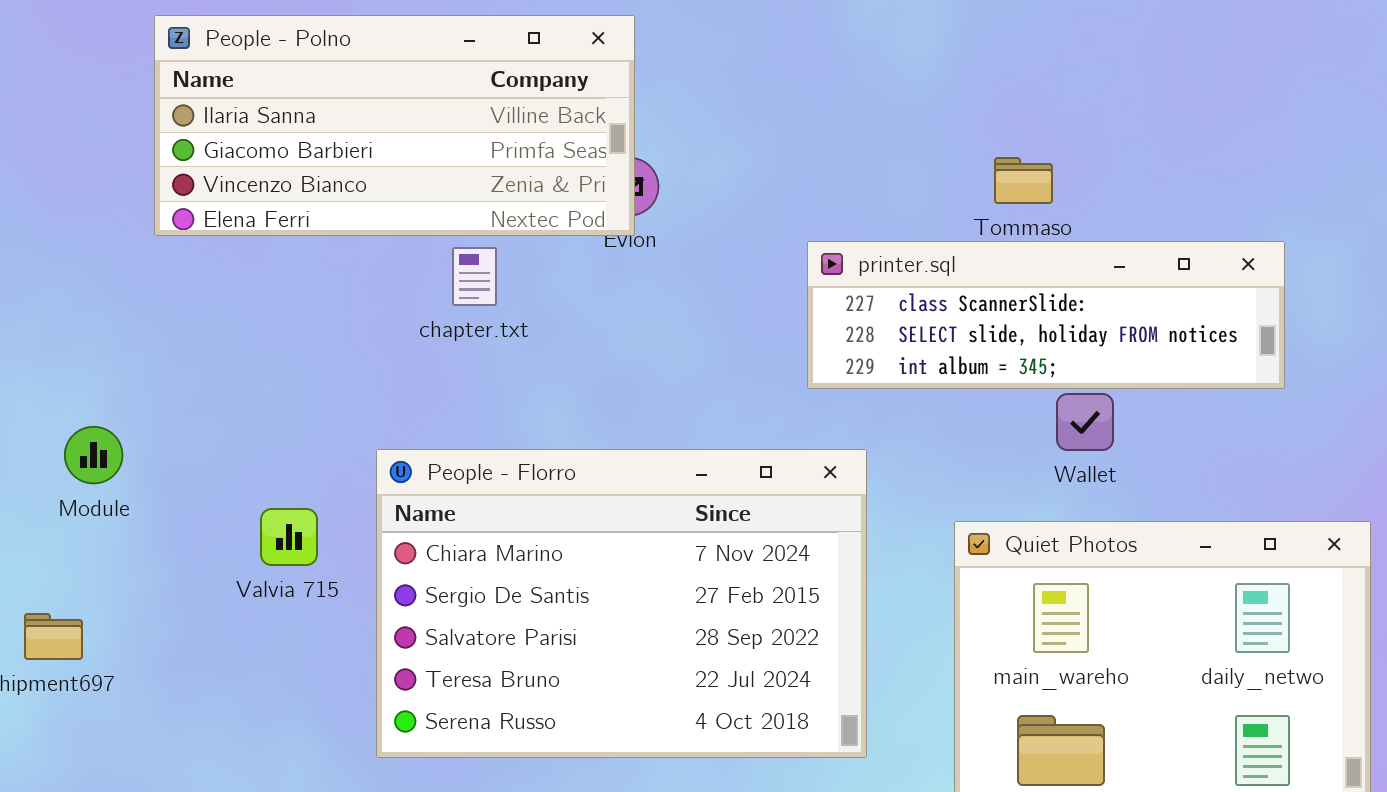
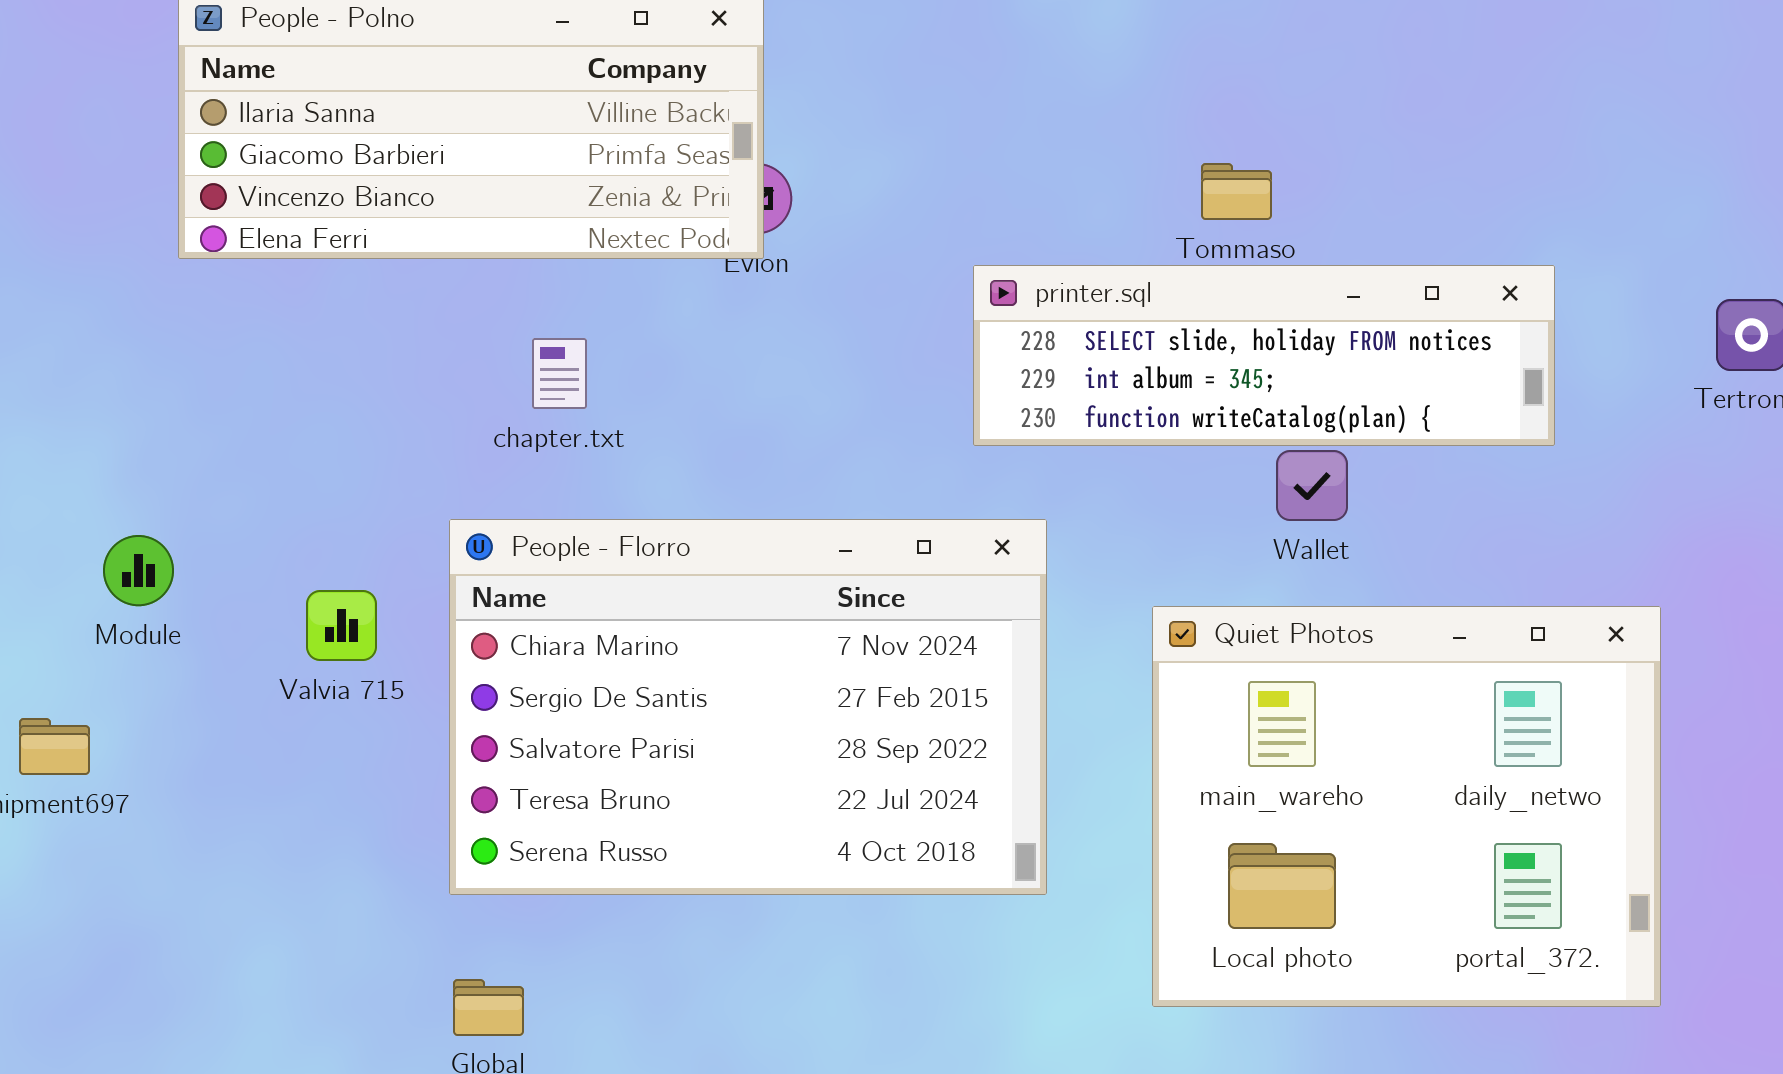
printer.sql: [807,241,1285,389] -> [973,265,1555,446], scrolled down 1 row
chapter.txt: [452,247,497,306] -> [532,338,587,409], moved
Module: [64,426,123,484] -> [103,535,174,606], moved

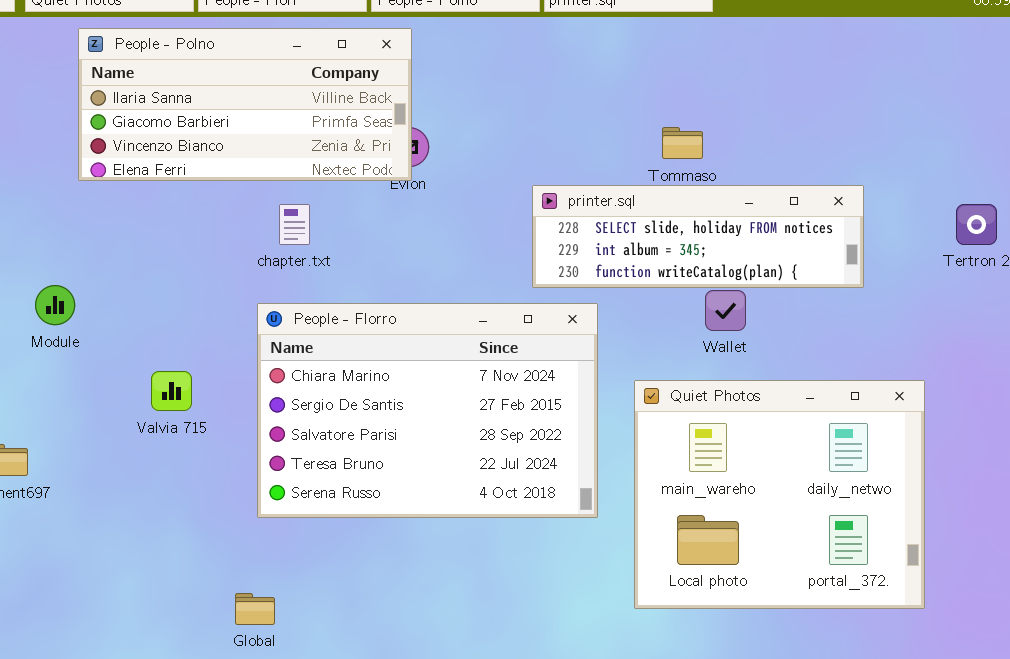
chapter.txt: [532,338,587,409] -> [279,204,310,245], moved
People - Florro: [449,519,1047,895] -> [257,303,598,518], moved
Module: [103,535,174,606] -> [35,285,75,325], moved

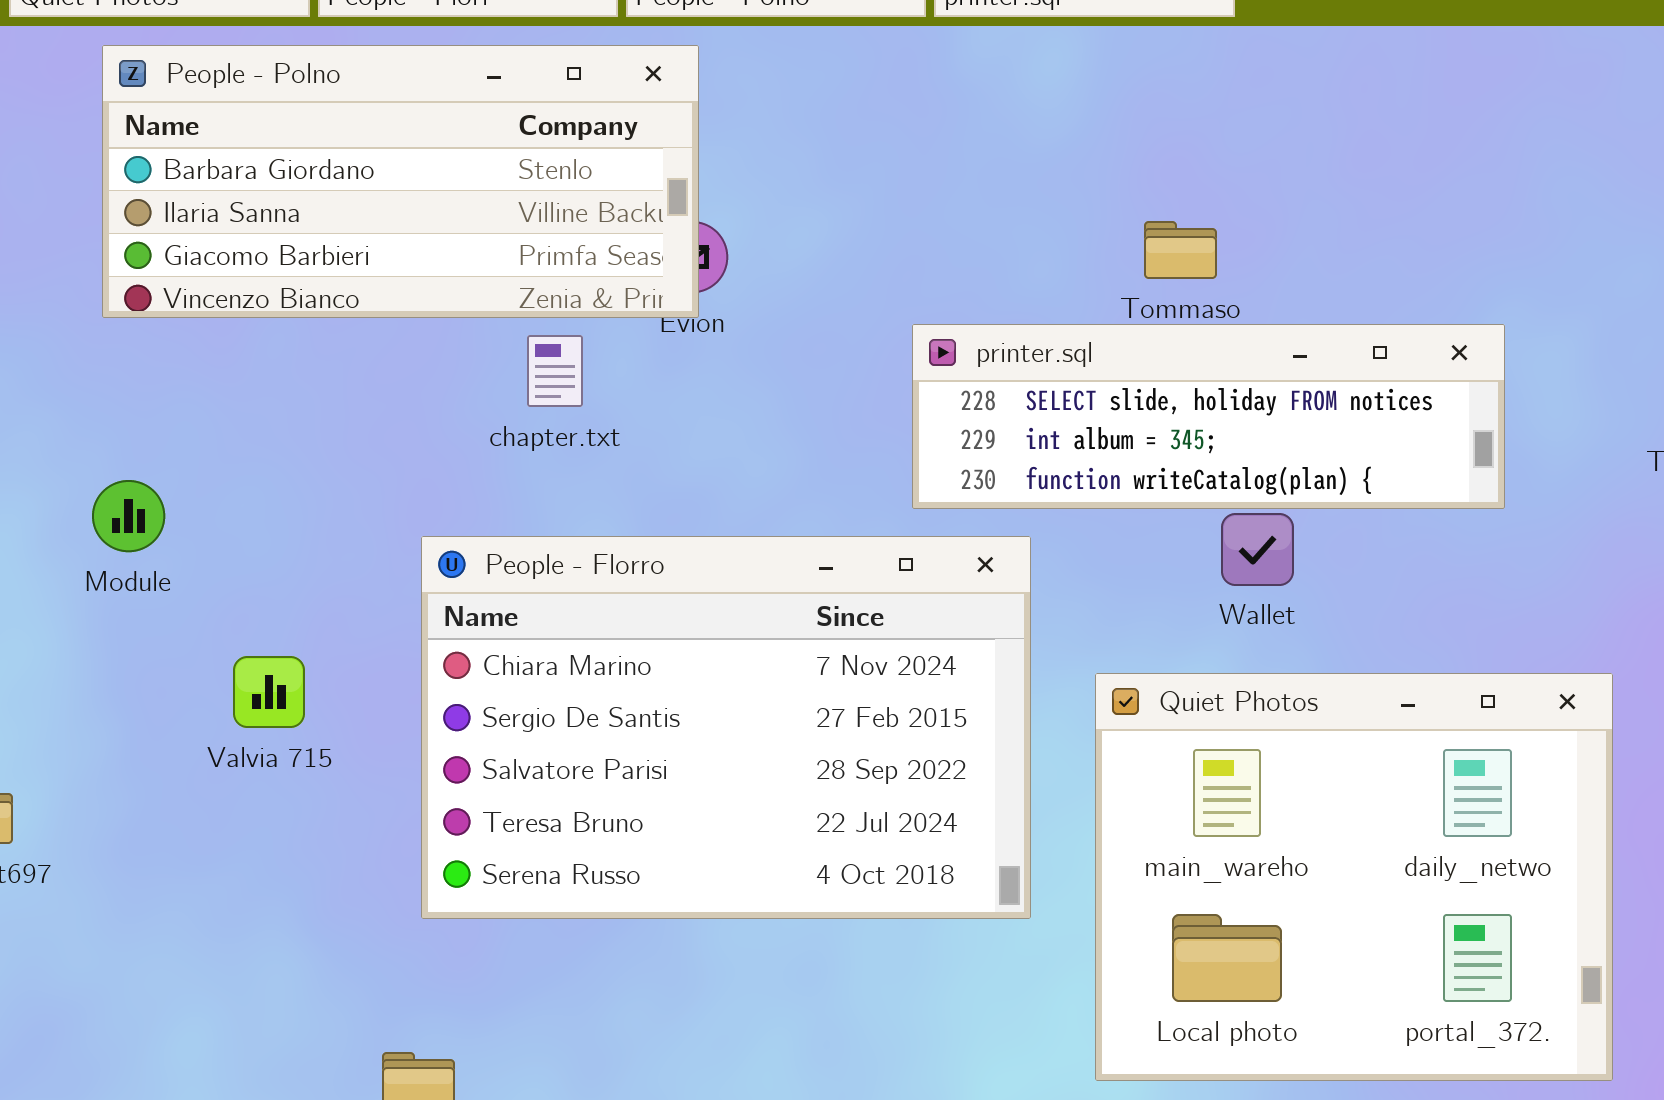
People - Polno: [78,28,412,181] -> [102,45,699,318], scrolled up 1 row
chapter.txt: [279,204,310,245] -> [527,335,583,407], moved
Module: [35,285,75,325] -> [92,480,165,552], moved

